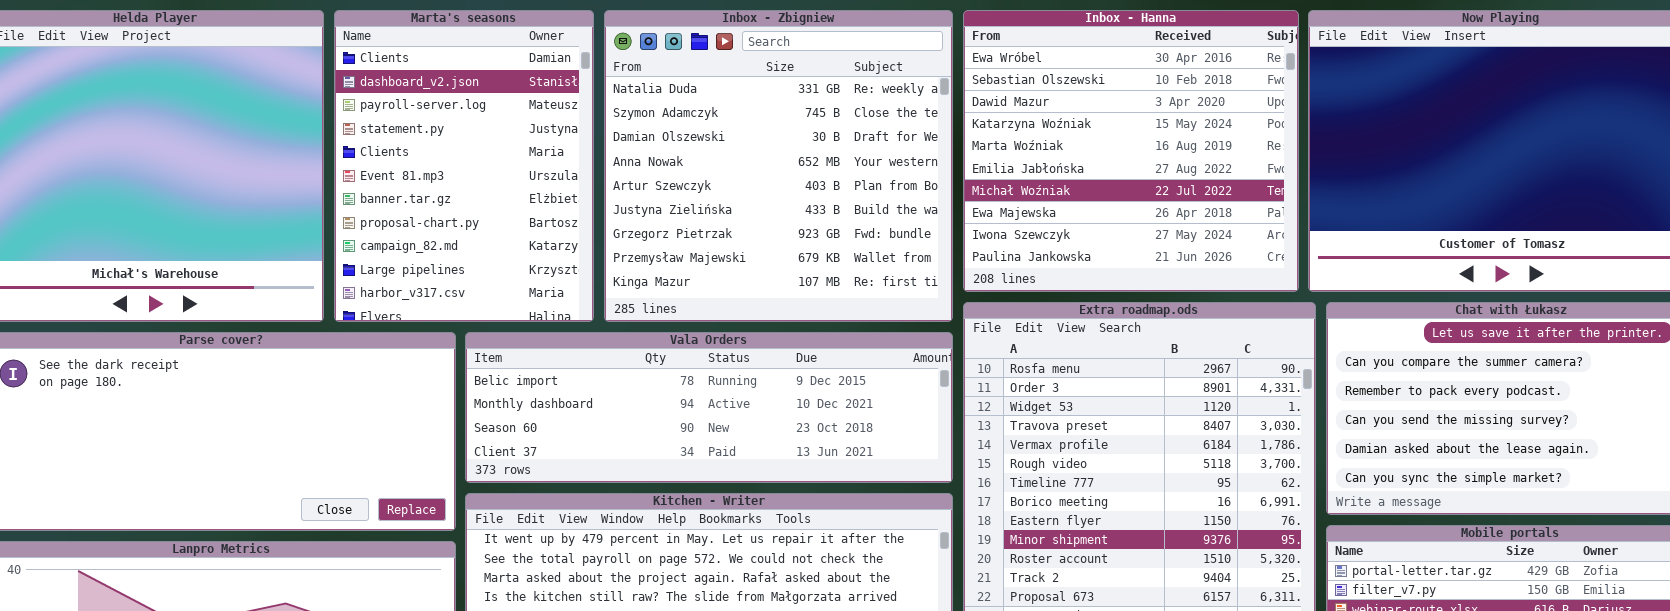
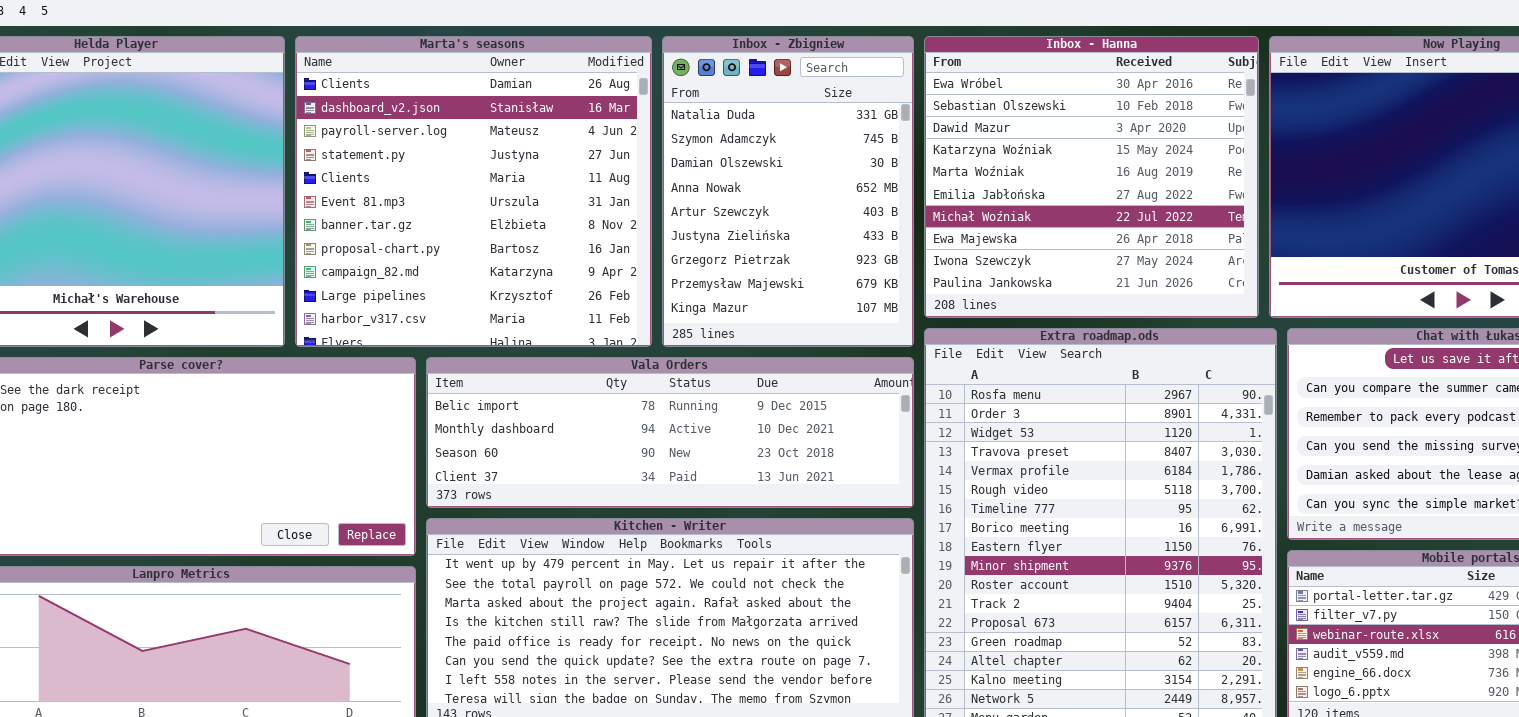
Marta's seasons: [334,10,594,322] -> [295,36,652,347], resized
Inbox - Zbigniew: [604,10,953,322] -> [662,36,914,347], resized

